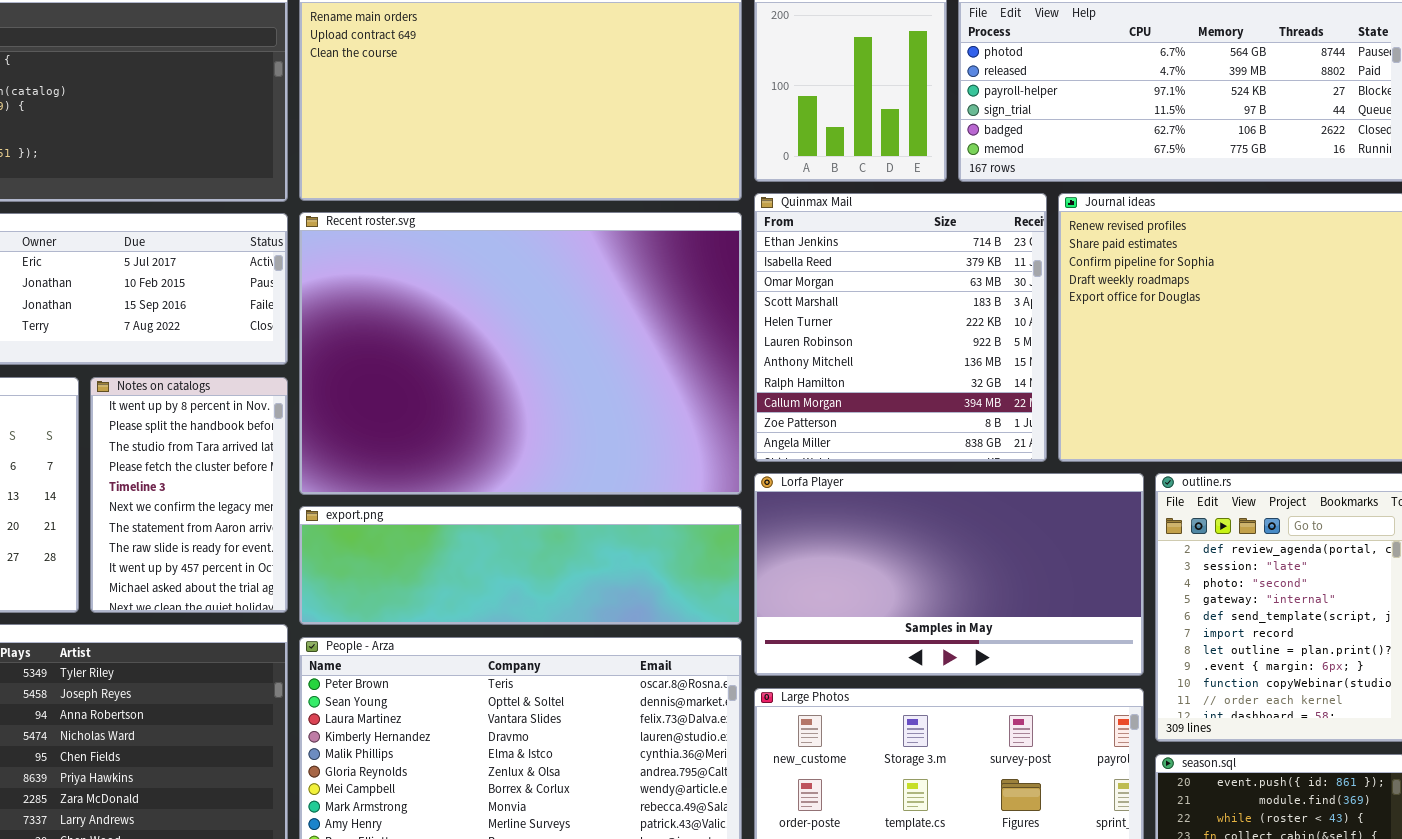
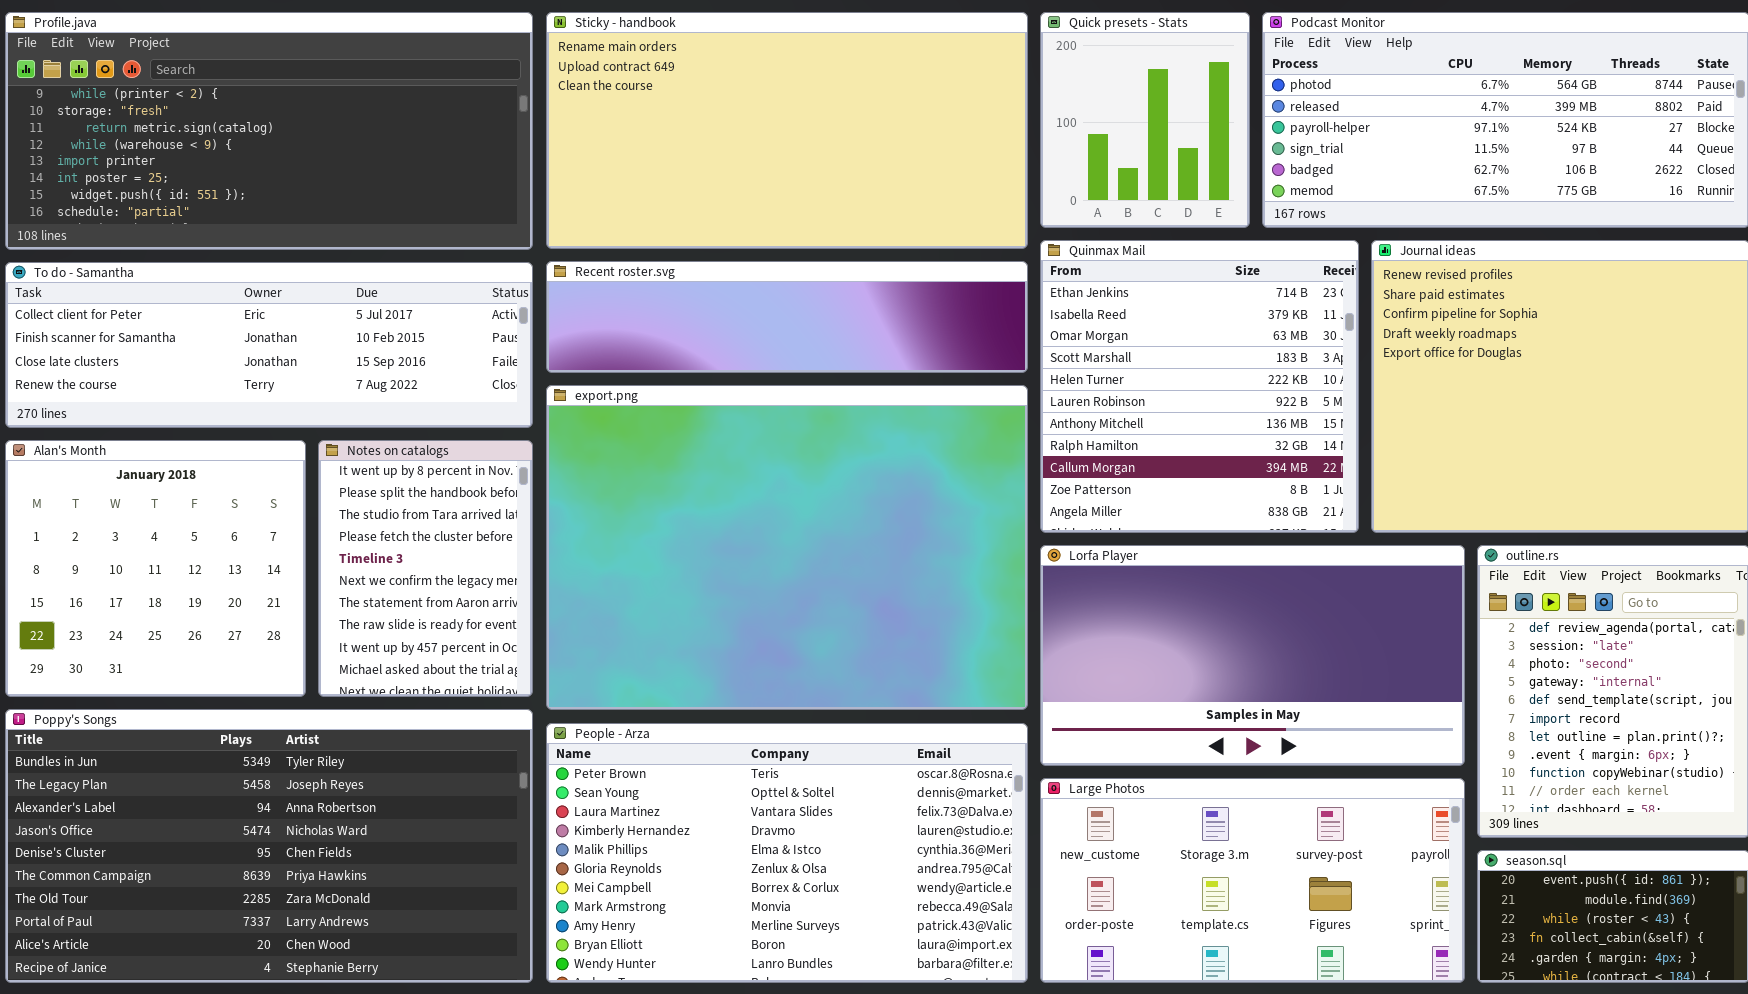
Recent roster.svg: [299,212,742,495] -> [546,261,1028,373], resized
export.png: [299,506,742,625] -> [546,385,1028,710], resized

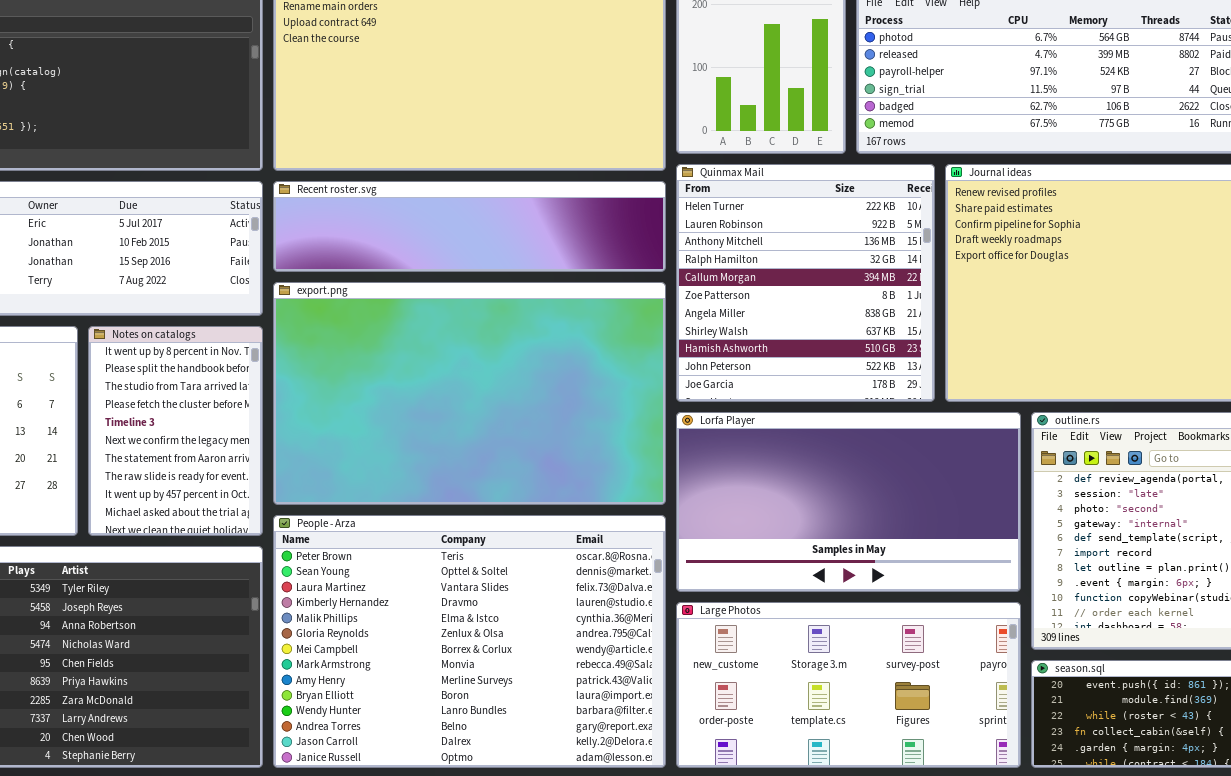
Quinmax Mail: [1040,240,1359,533] -> [676,164,935,402], scrolled down 4 rows
export.png: [546,385,1028,710] -> [273,282,666,505], resized
People - Arza: [546,723,1028,983] -> [273,515,666,768], resized

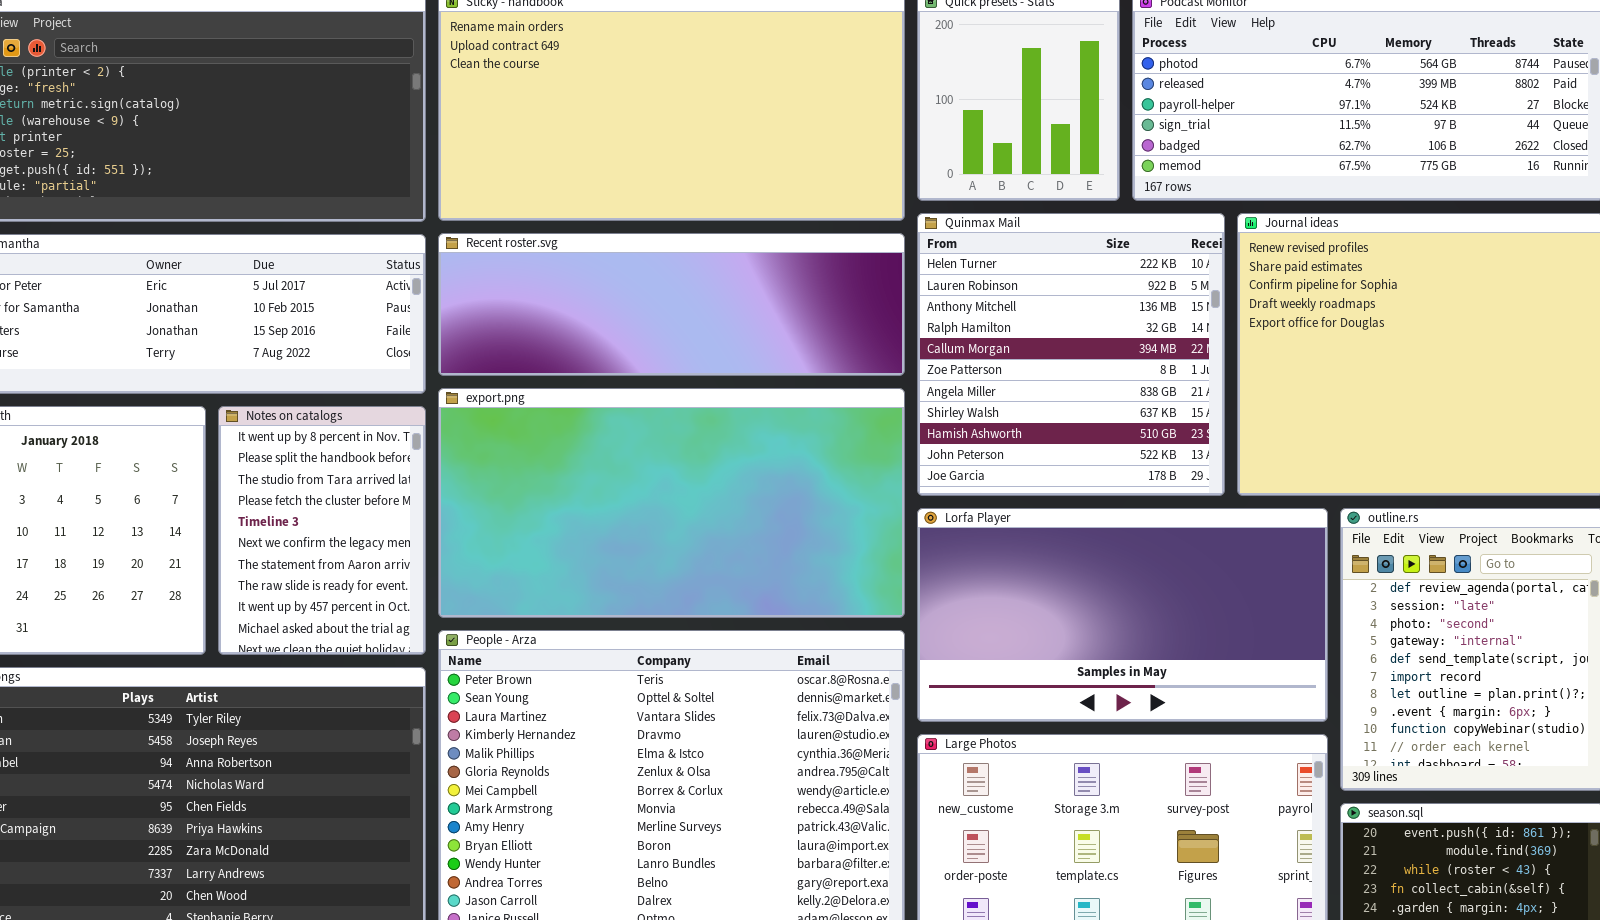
Recent roster.svg: [273,181,666,272] -> [438,233,905,376], resized
export.png: [273,282,666,505] -> [438,388,905,618], resized

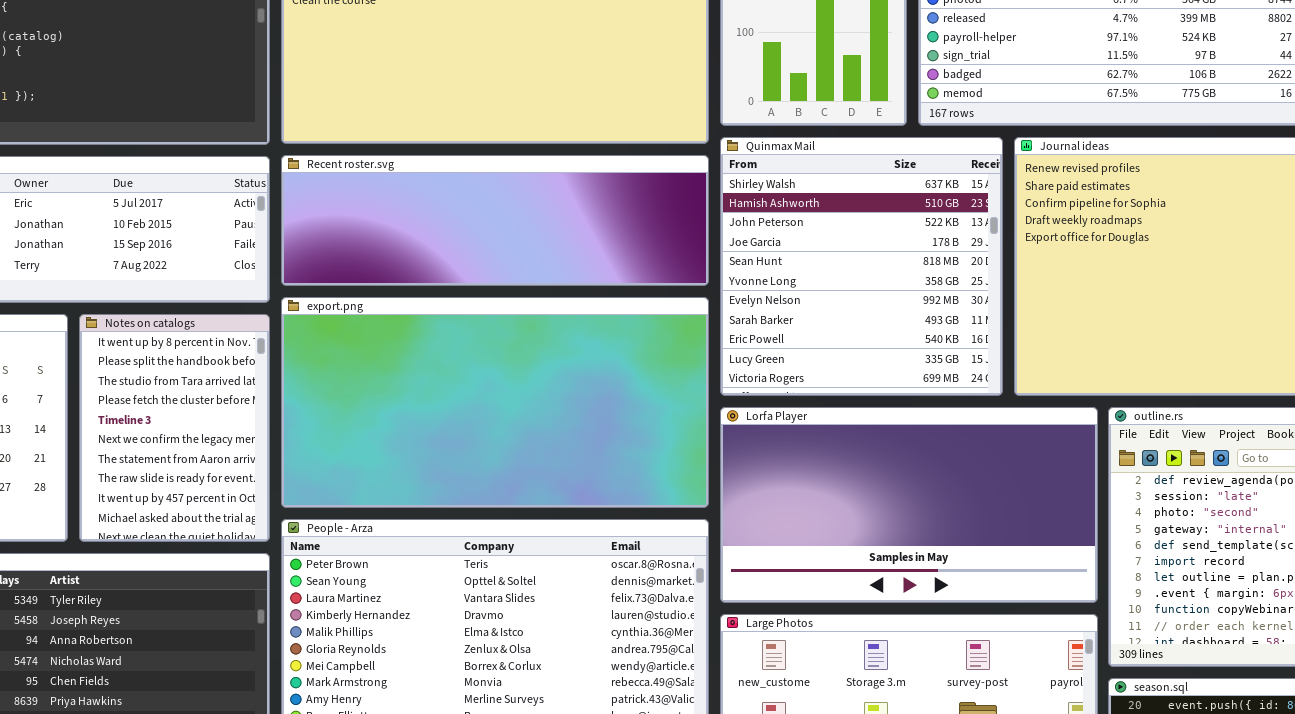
Quinmax Mail: [917,213,1225,496] -> [720,137,1003,396], scrolled down 7 rows

